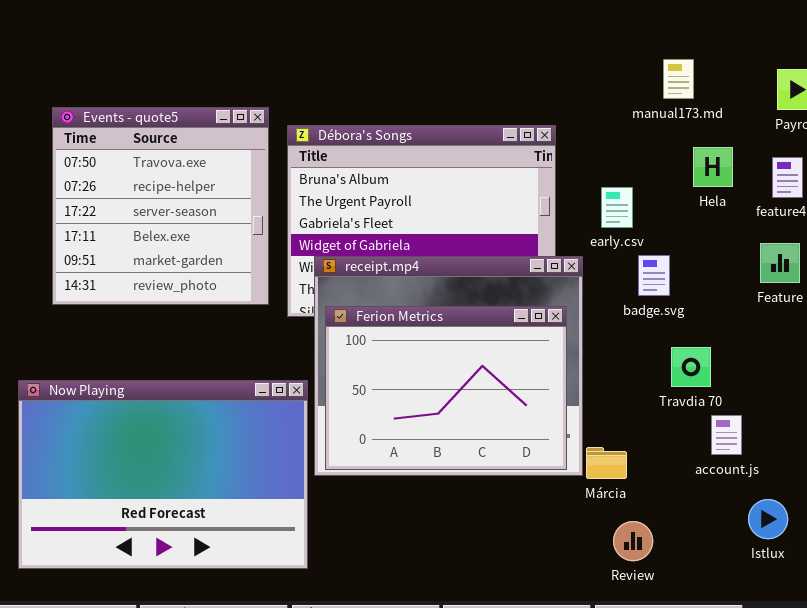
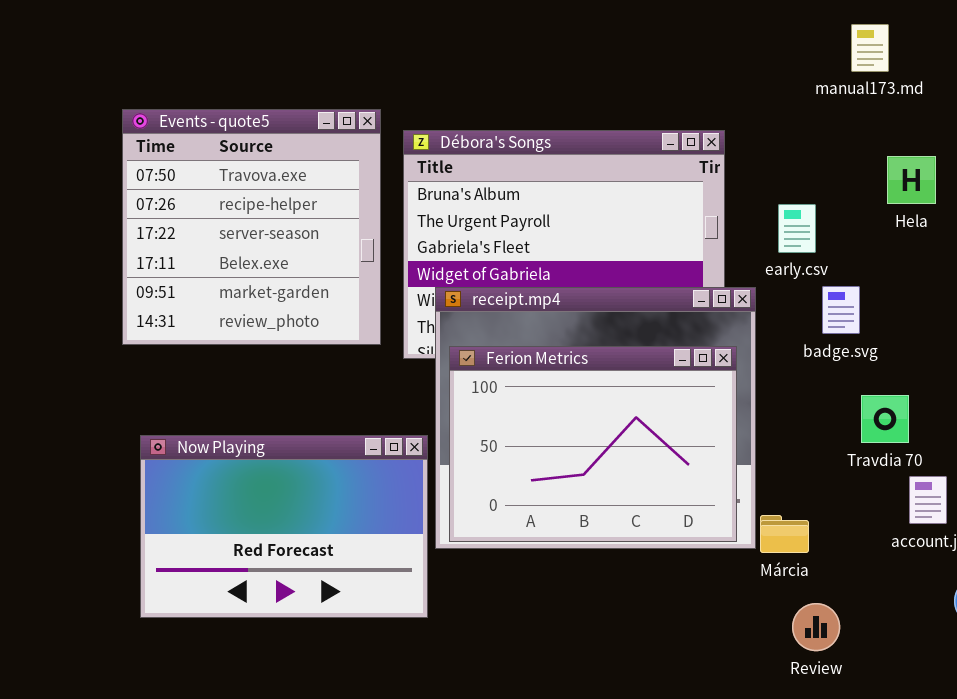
manual173.md: [663,59,694,99] -> [851,24,889,72], moved
Now Playing: [18,380,308,569] -> [140,435,428,618], resized

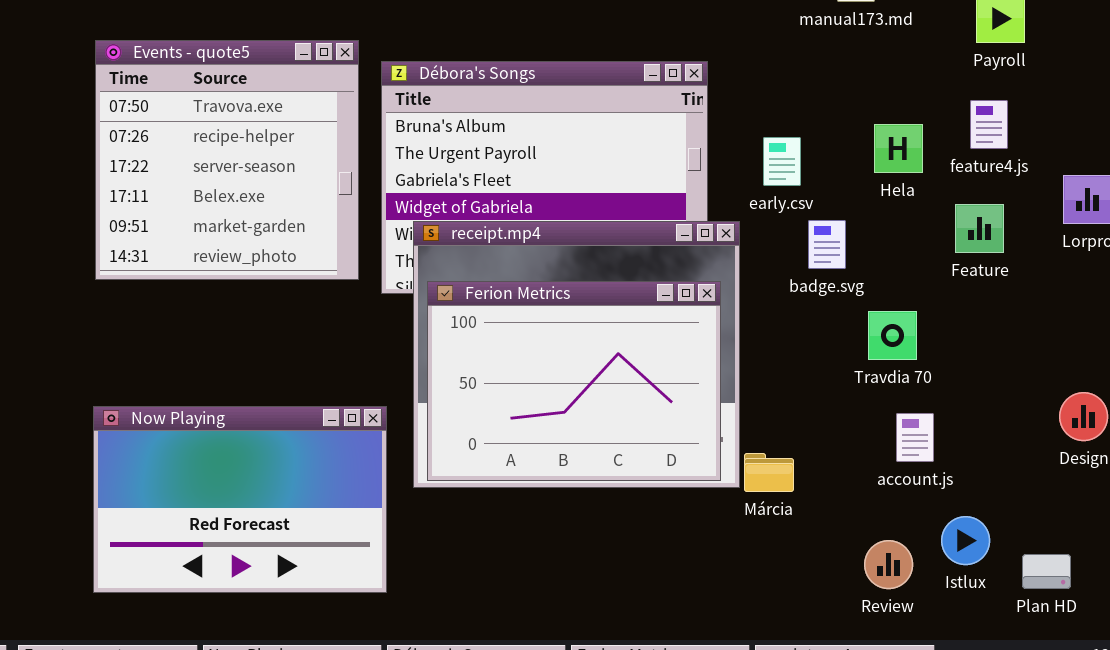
Hela: [887,156,936,204] -> [874,124,923,173], moved
Travdia 70: [861,395,909,443] -> [868,311,917,360], moved
Now Playing: [140,435,428,618] -> [93,406,387,593], moved
Review: [792,603,840,651] -> [864,540,913,589], moved

